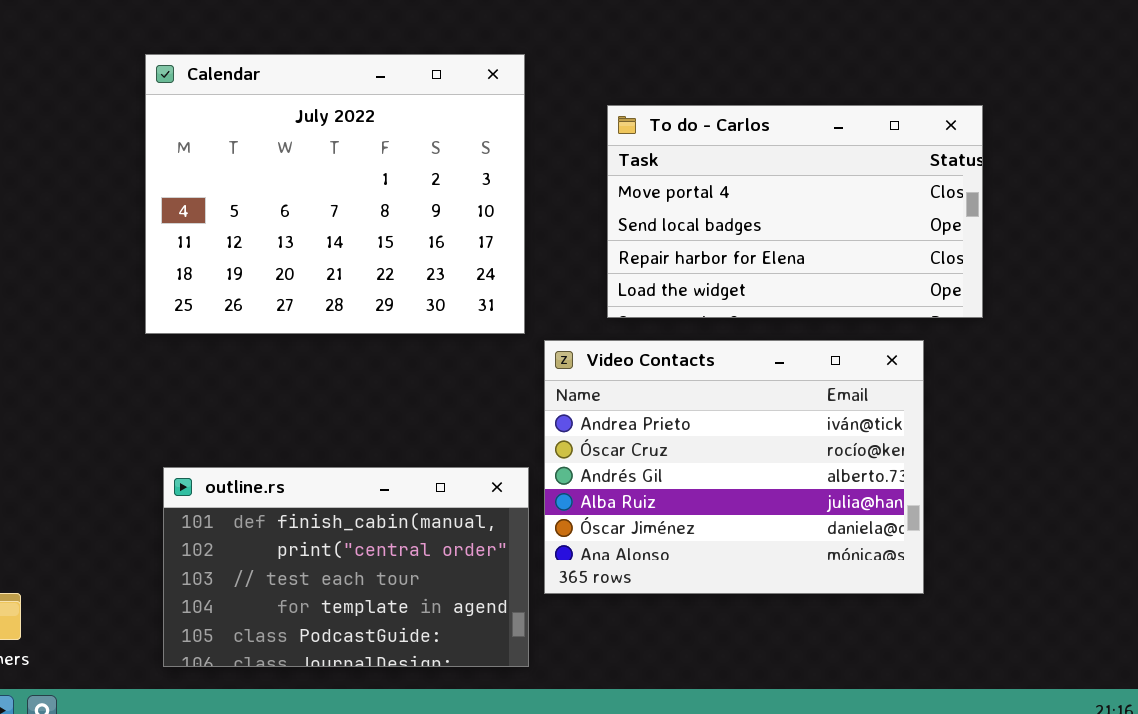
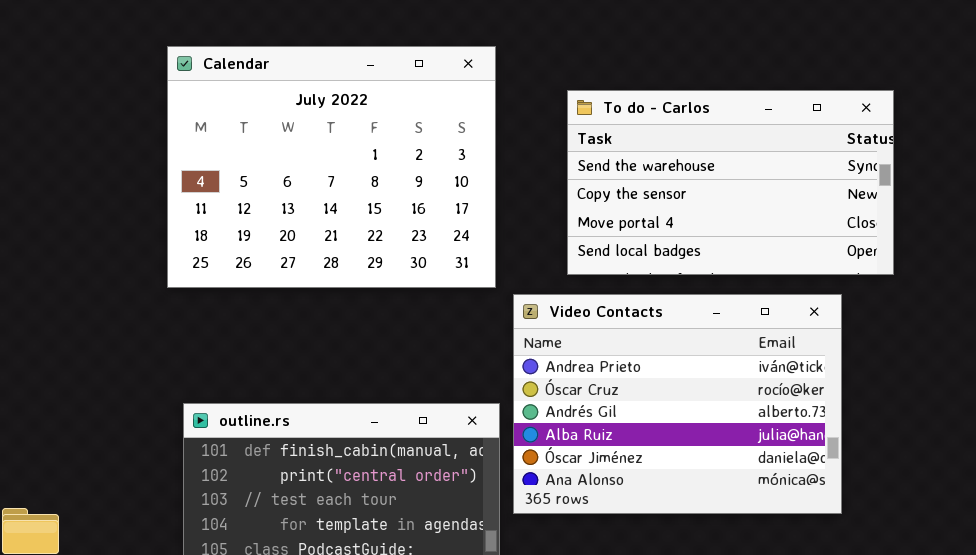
To do - Carlos: [607,105,983,318] -> [567,90,894,275], scrolled up 2 rows

